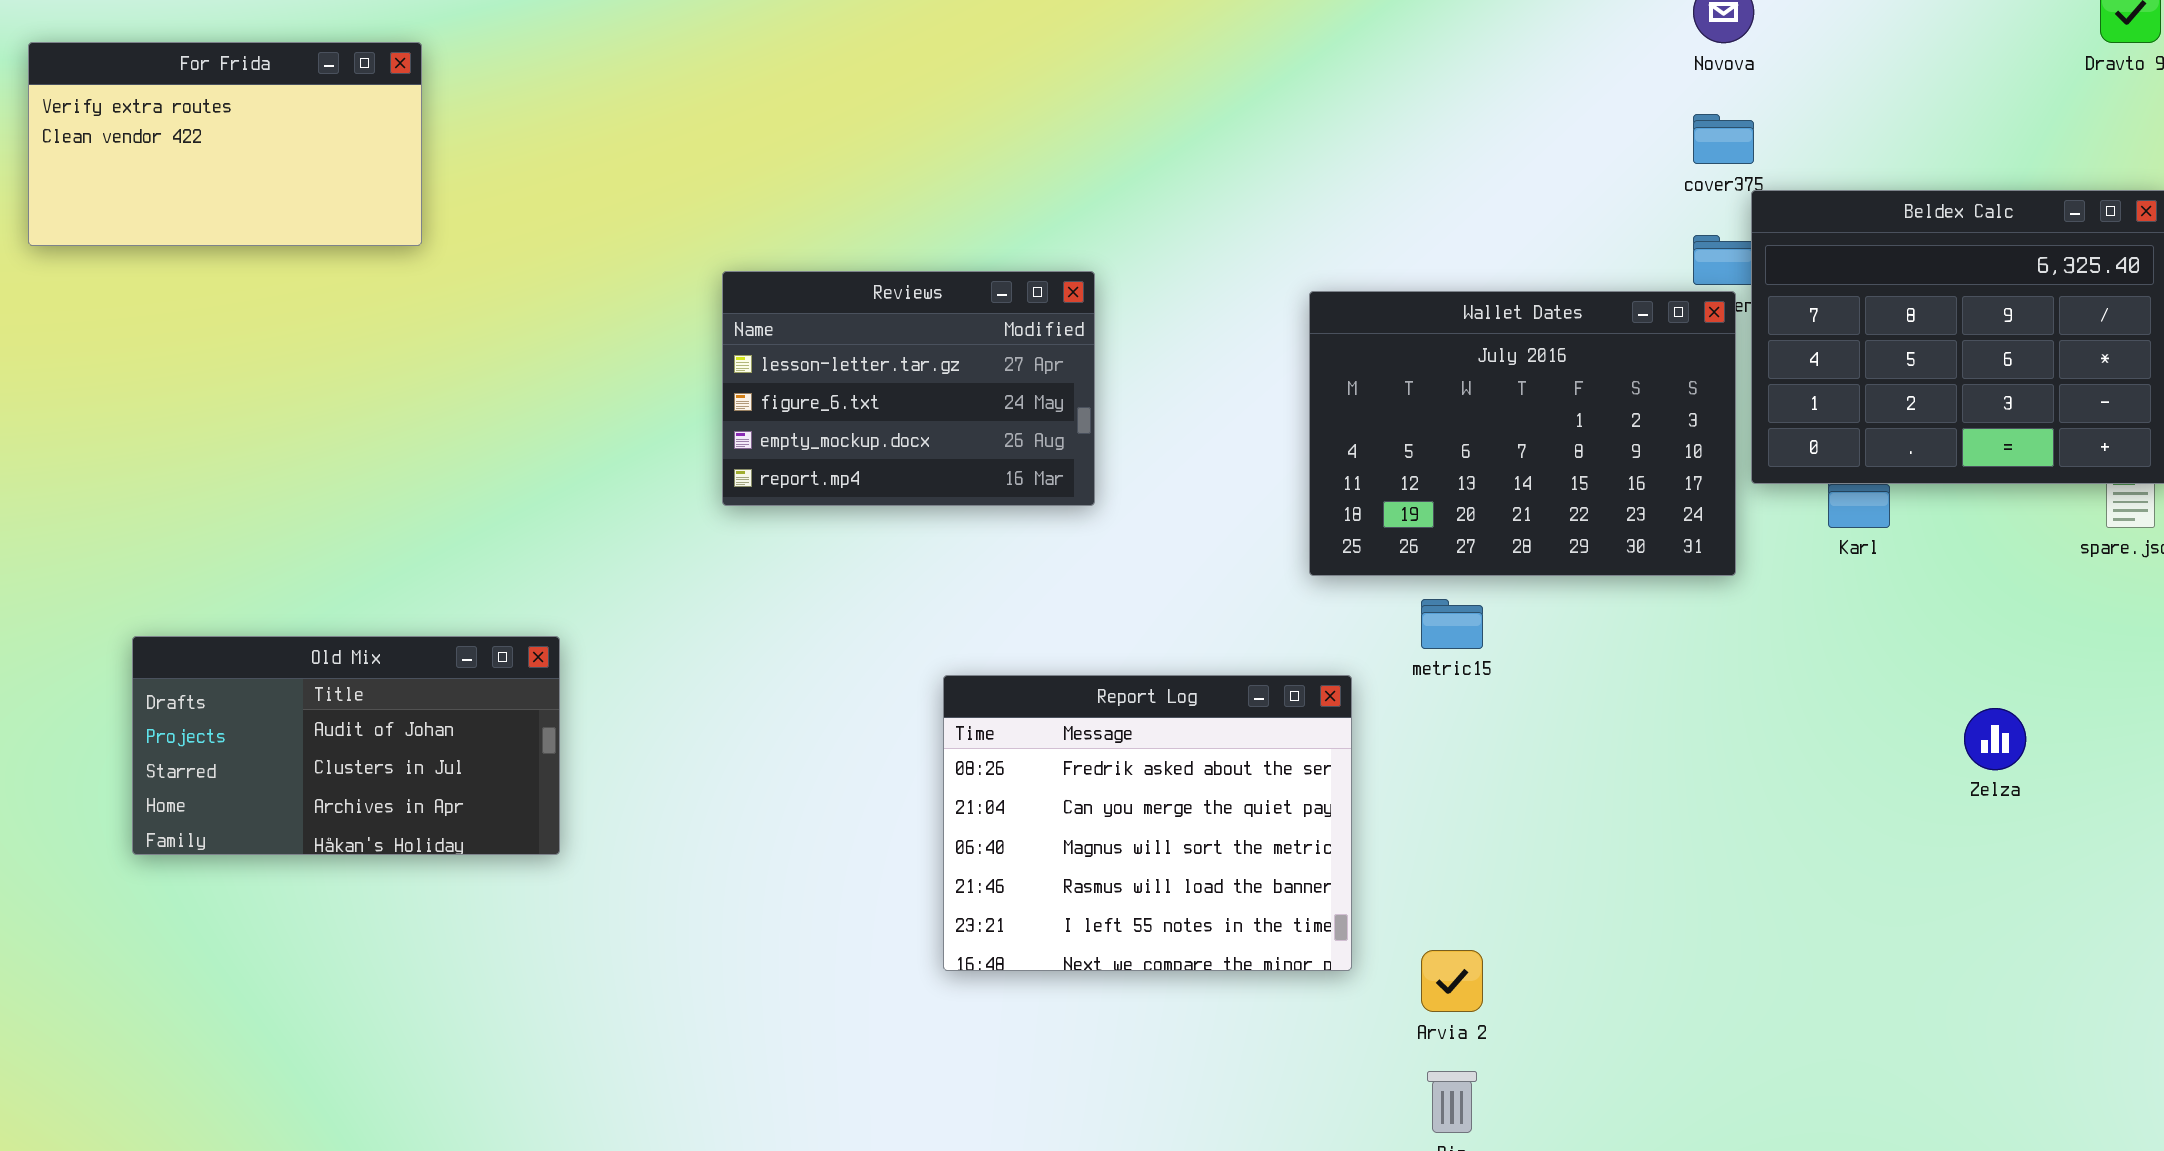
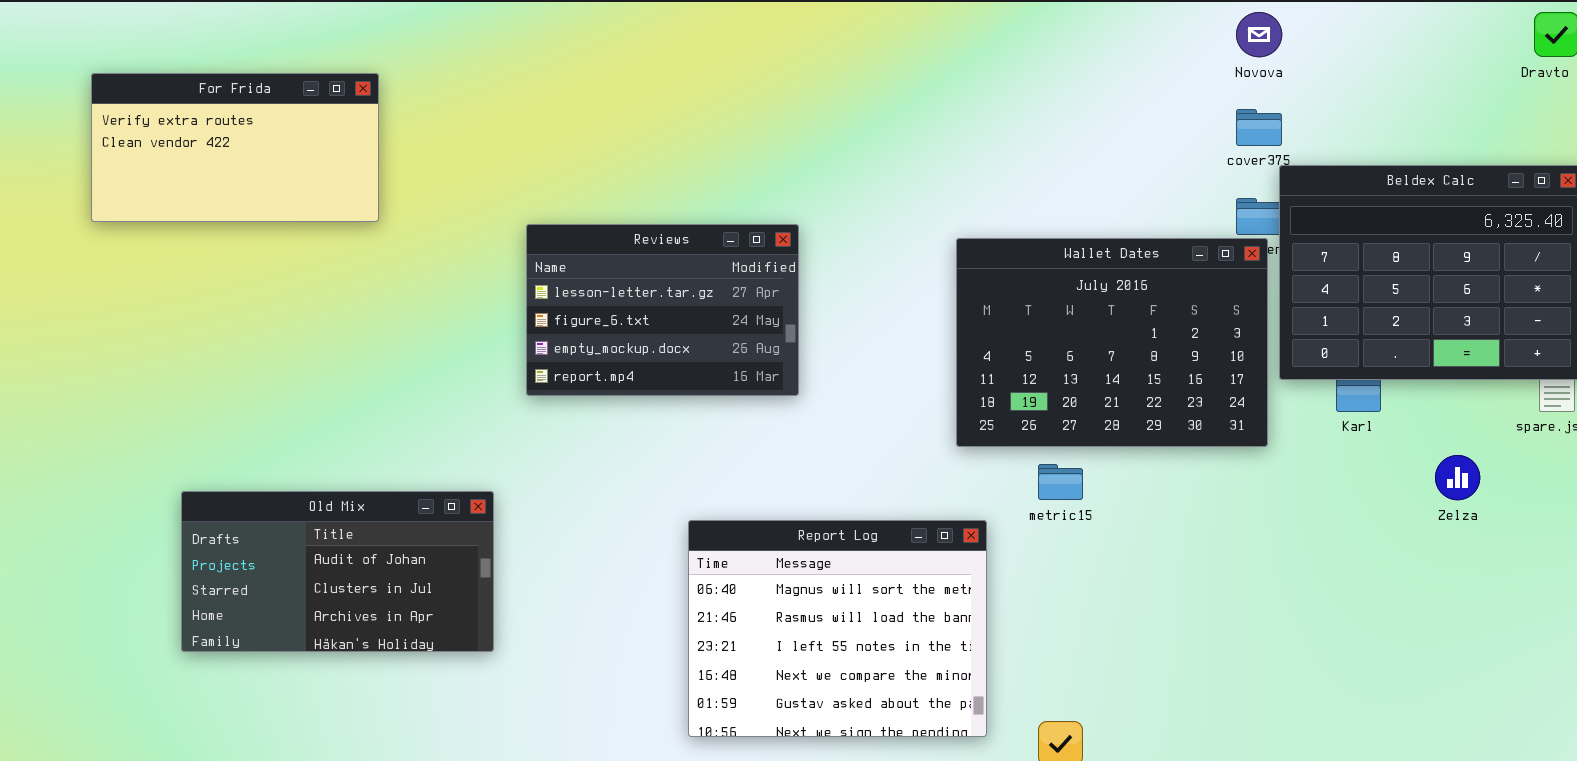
For Frida: [28,42,422,246] -> [91,73,379,222], moved
Old Mix: [132,636,560,855] -> [181,491,494,652], moved
Report Log: [943,675,1352,971] -> [688,520,987,737], scrolled down 2 rows
Zelza: [1964,708,2026,770] -> [1435,455,1480,500], moved

